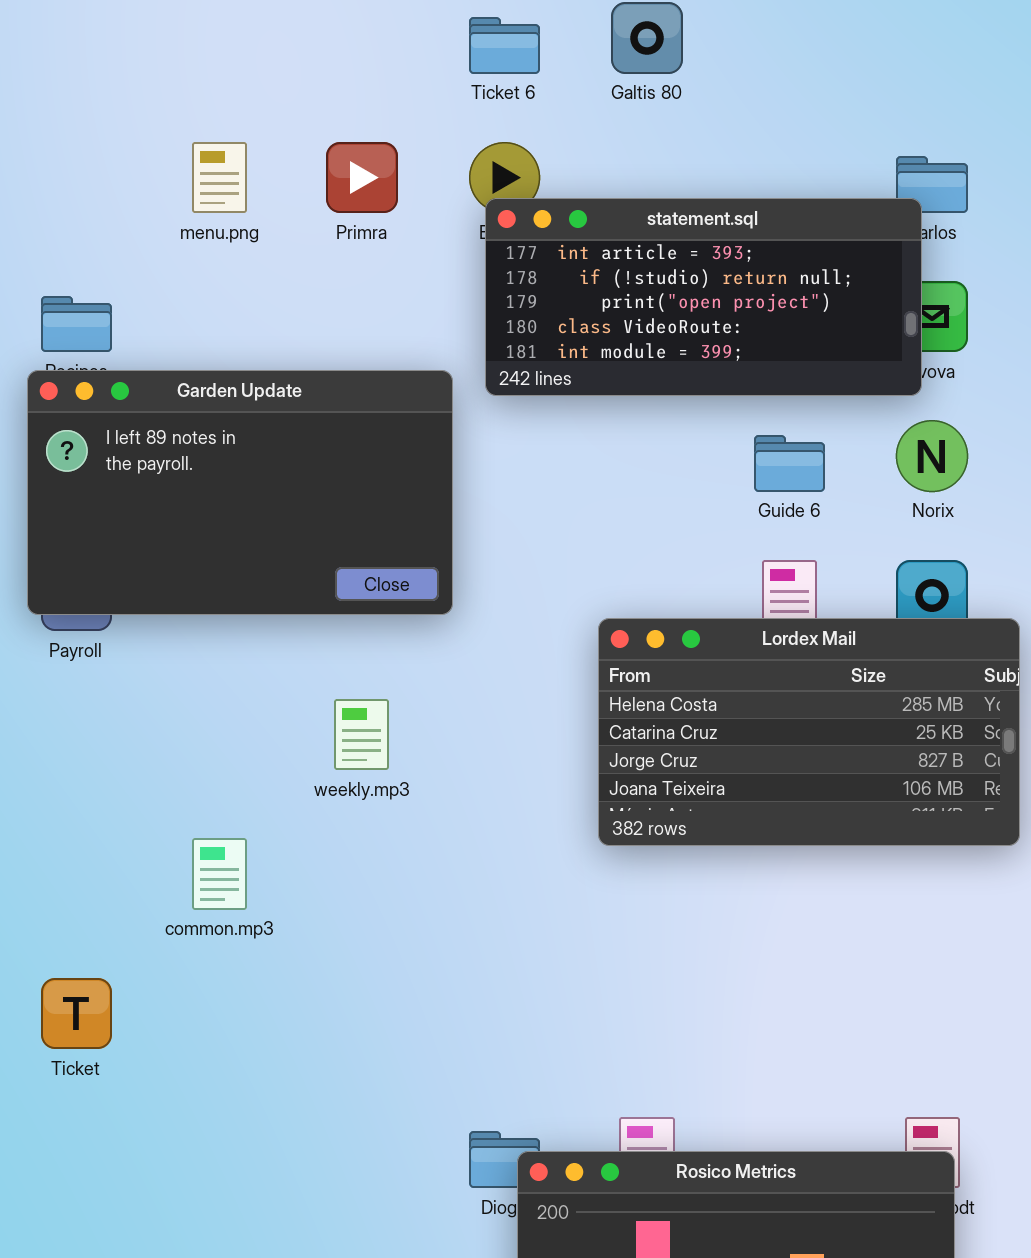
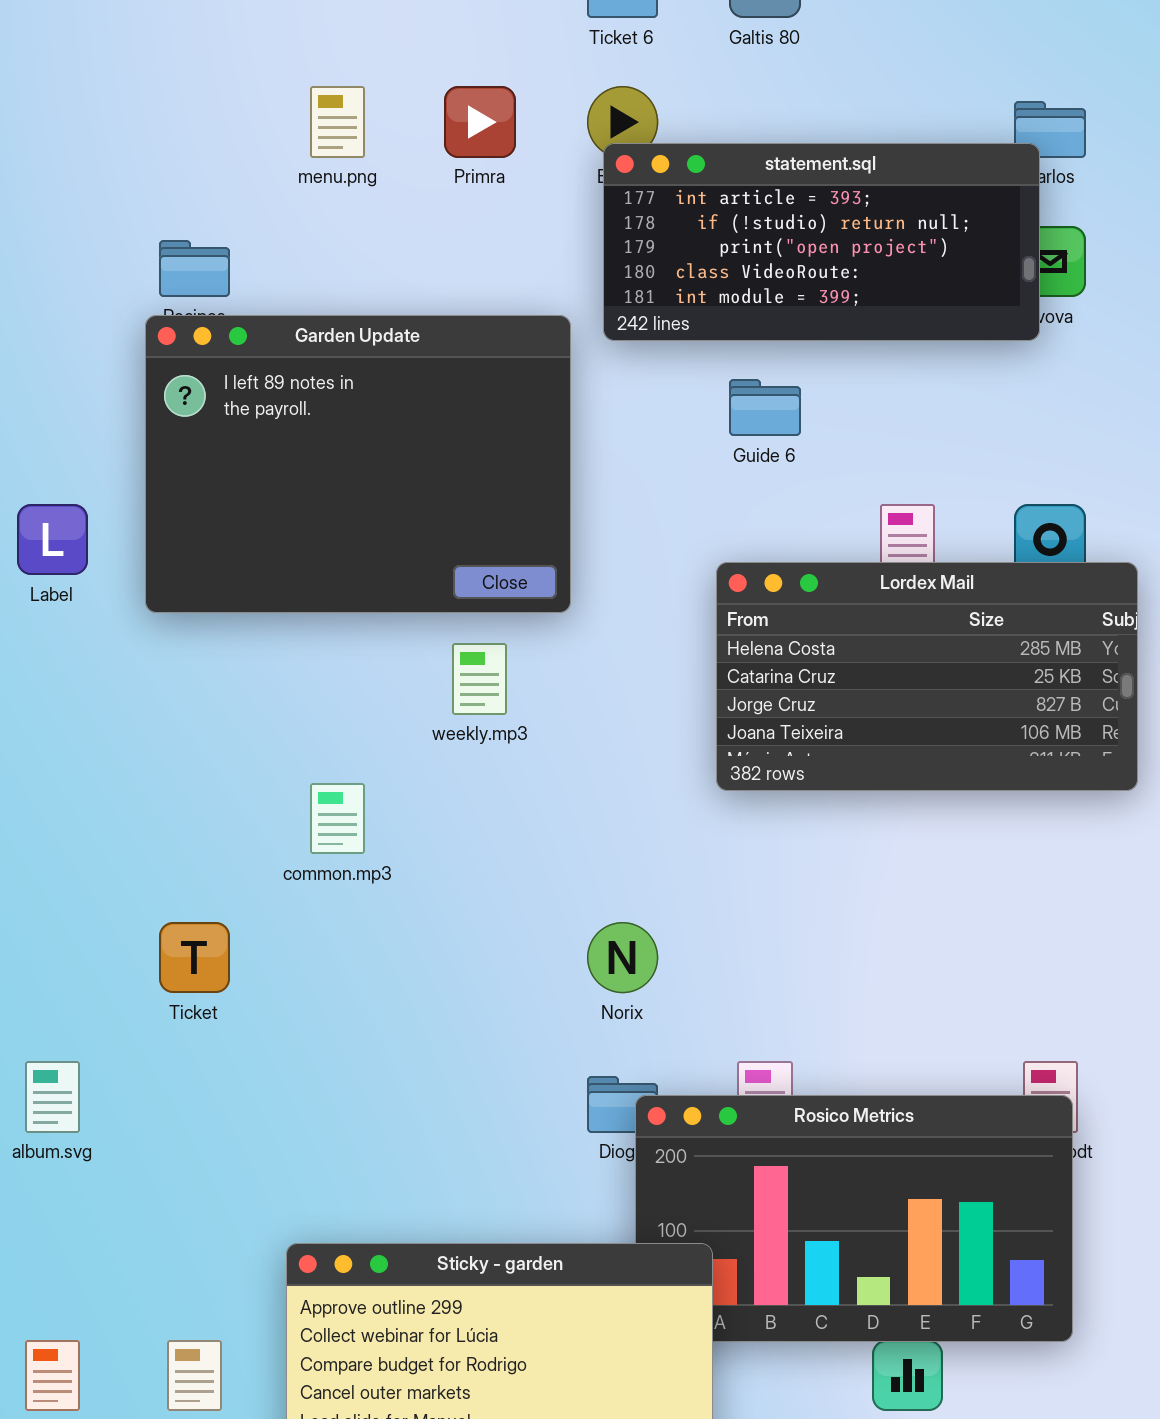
Garden Update: [27,370,453,615] -> [145,315,571,613], resized
Norix: [896,420,968,492] -> [587,922,658,993], moved
Guide 6: [754,435,825,492] -> [729,379,801,436], moved

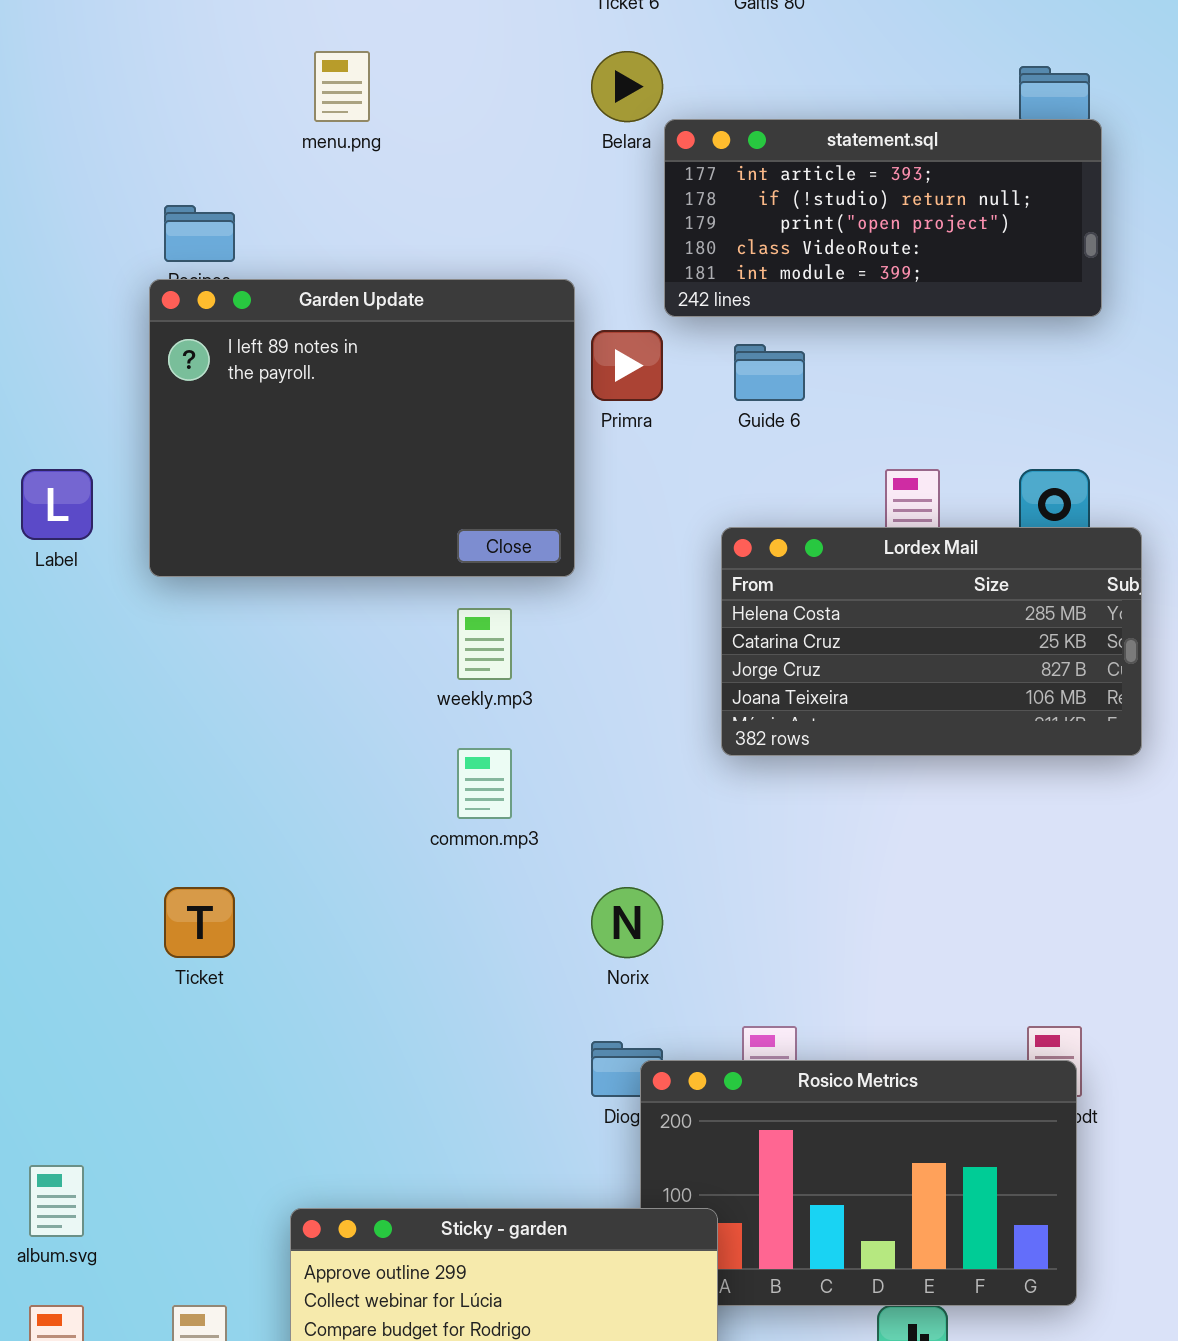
Primra: [444,86,516,158] -> [591,330,663,401], moved
statement.sql: [603,143,1040,341] -> [664,119,1102,317], moved
common.mp3: [310,783,365,854] -> [457,748,512,819], moved
album.svg: [25,1061,80,1133] -> [29,1165,84,1237], moved

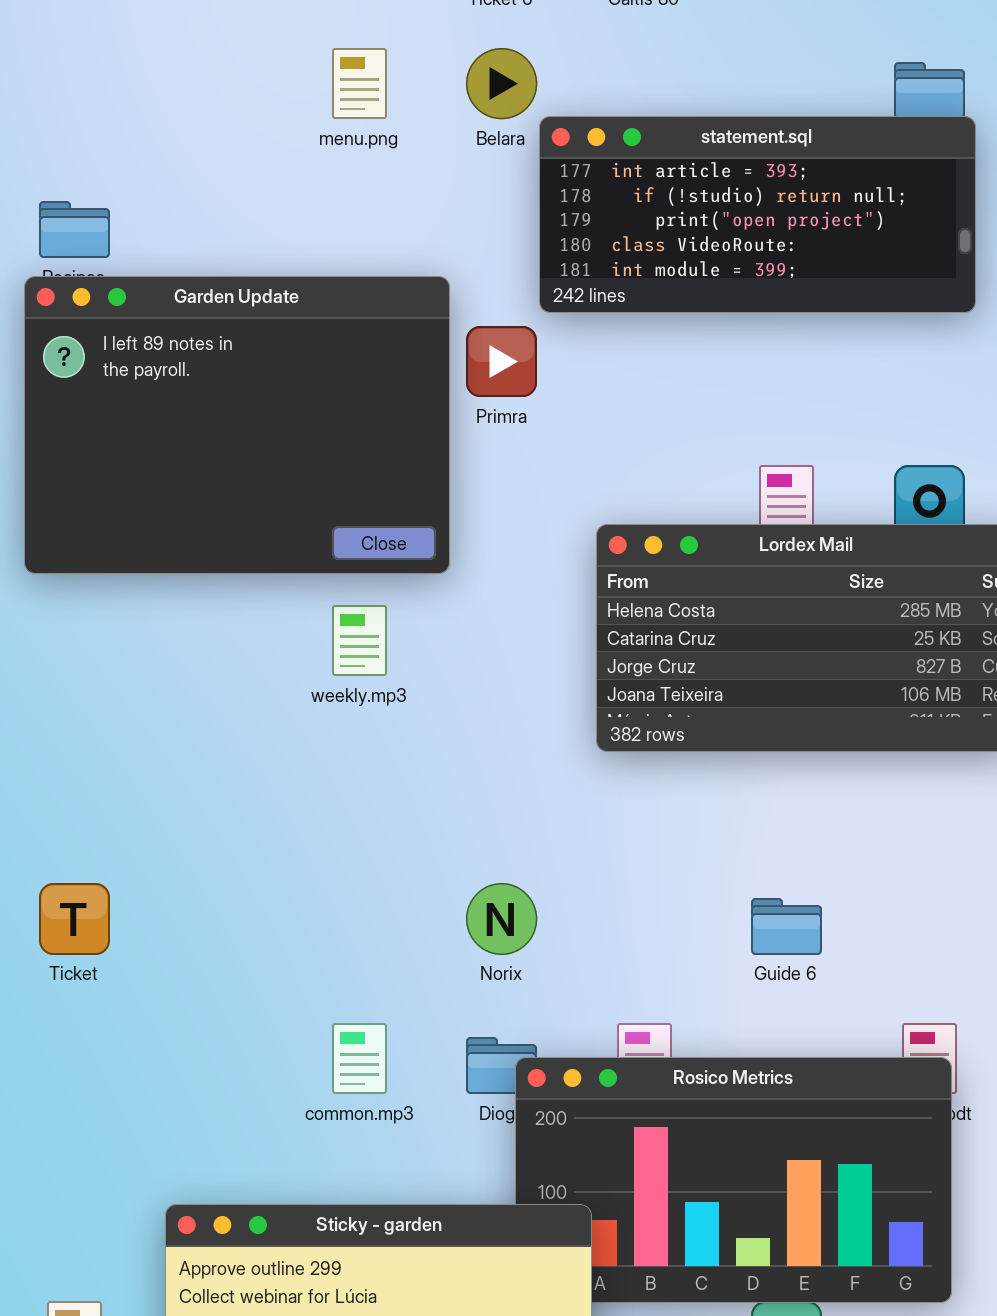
menu.png: [314,51,370,122] -> [332,48,387,119], moved
Guide 6: [734,344,805,401] -> [751,898,822,955], moved
common.mp3: [457,748,512,819] -> [332,1023,387,1094], moved

